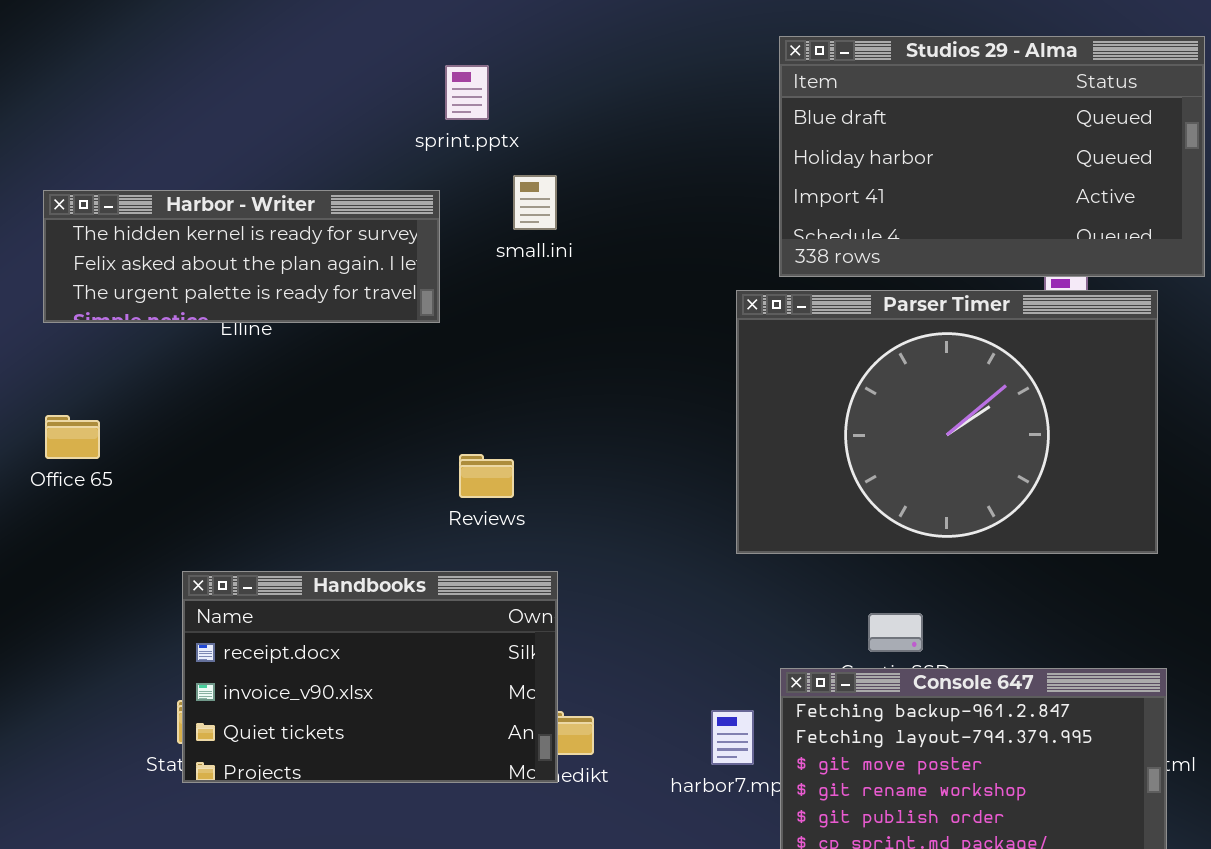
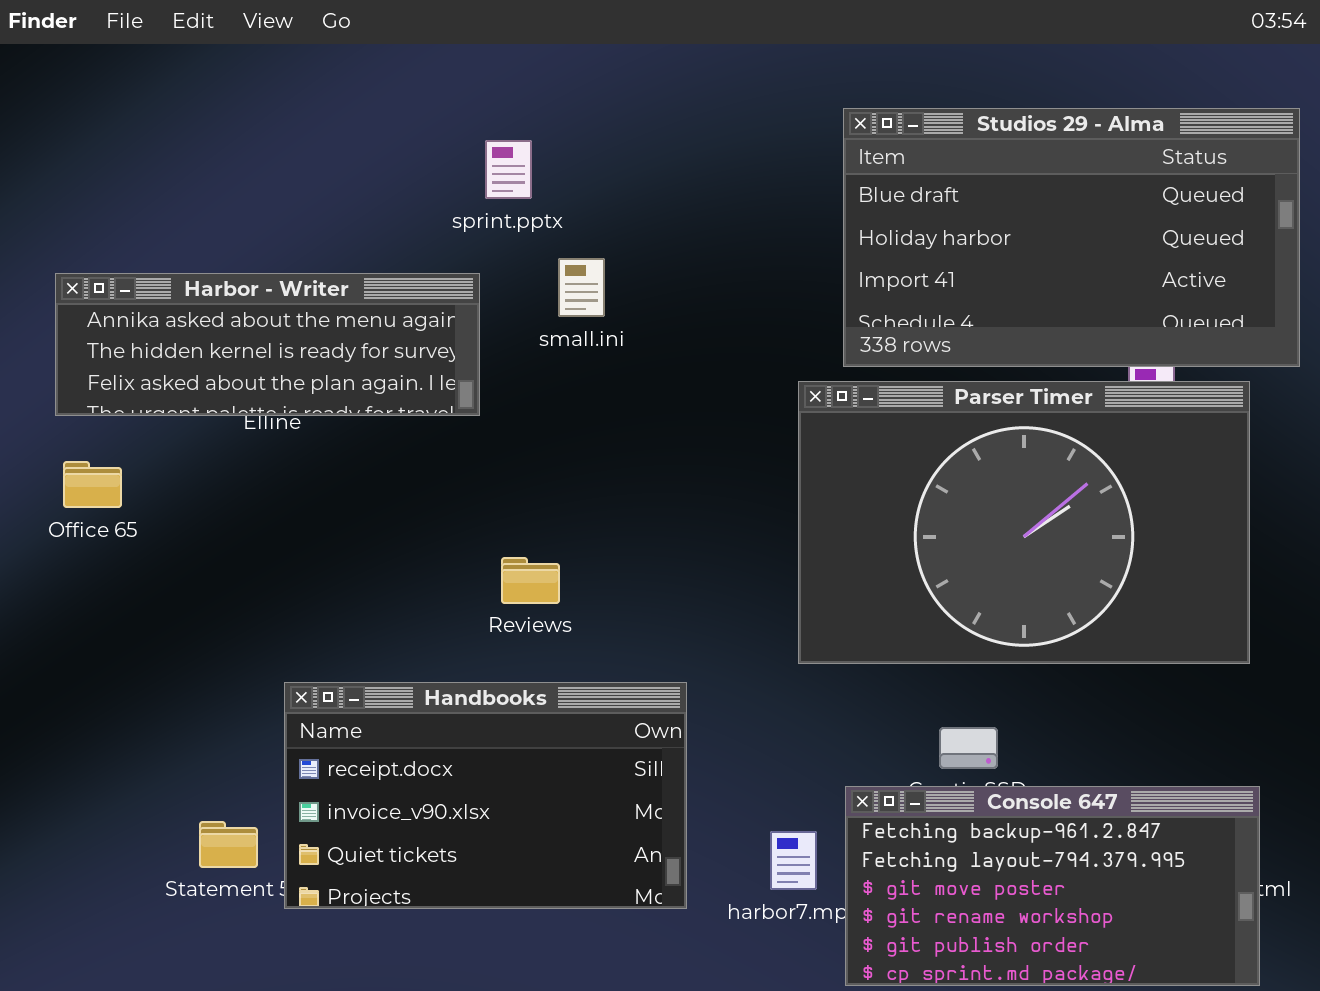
Harbor - Writer: [43,190,440,323] -> [55,273,480,416], scrolled up 1 row
Office 65: [45,415,100,459] -> [63,461,122,508], moved
Handbooks: [182,571,558,783] -> [284,682,687,909], moved

